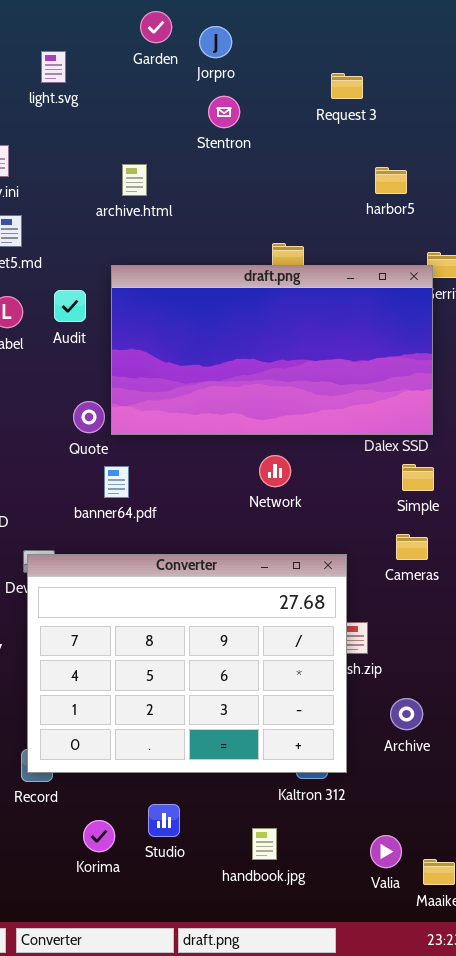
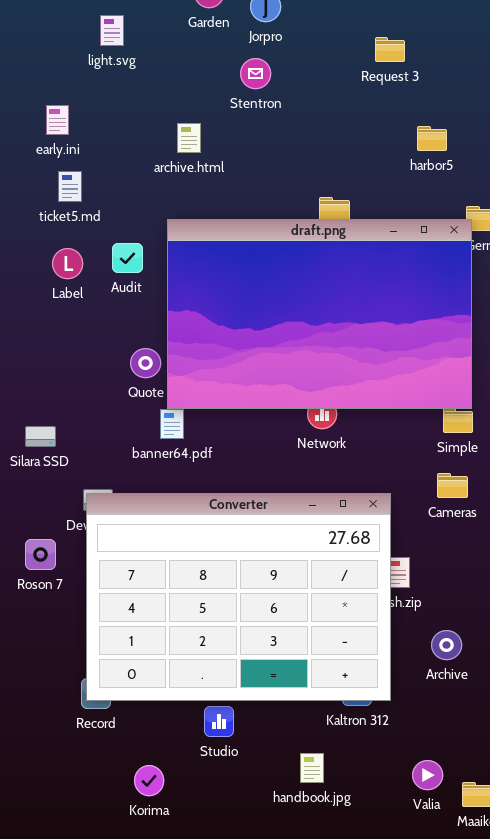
Stentron: [208,96,240,128] -> [240,58,271,89], moved
draft.png: [111,265,433,435] -> [167,219,472,409], resized
Studio: [148,804,180,837] -> [204,706,234,737], moved
Korima: [83,820,115,852] -> [134,765,164,796], moved

